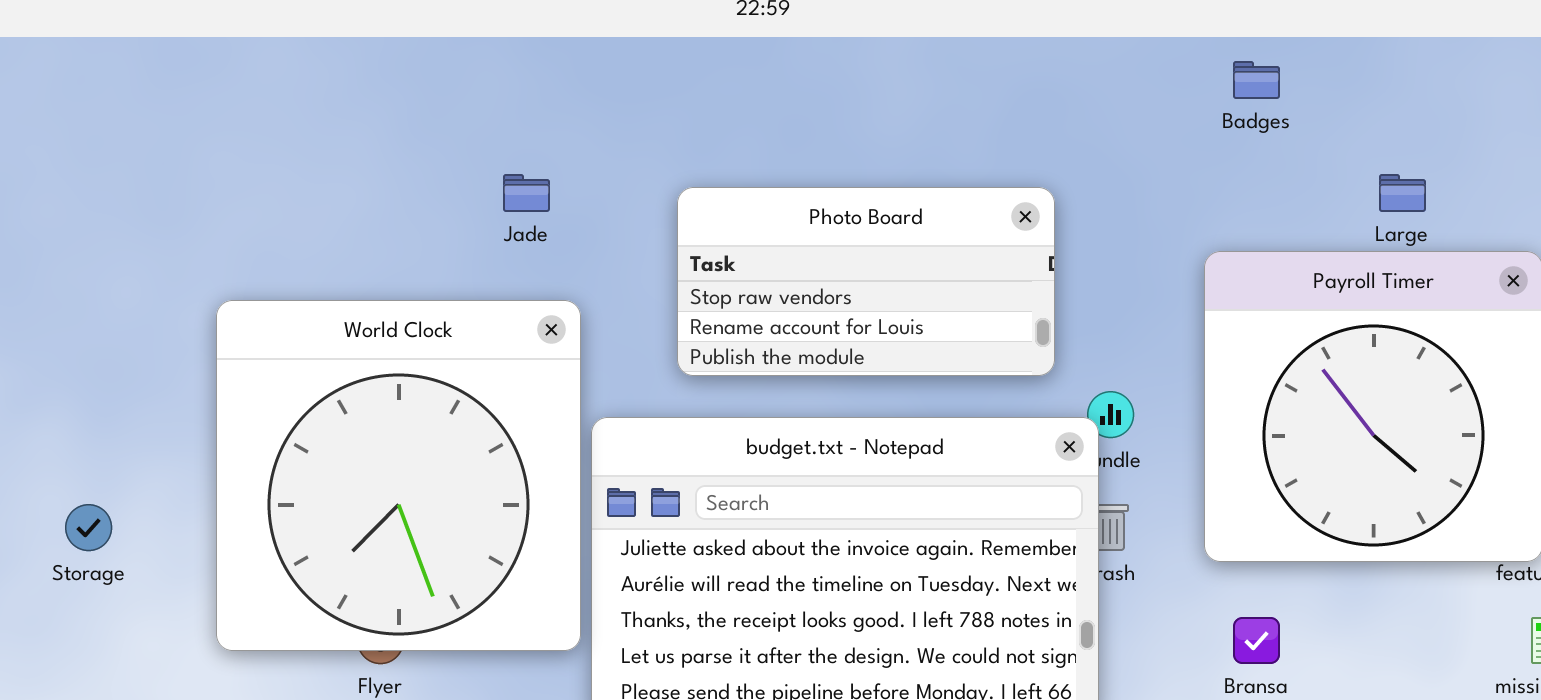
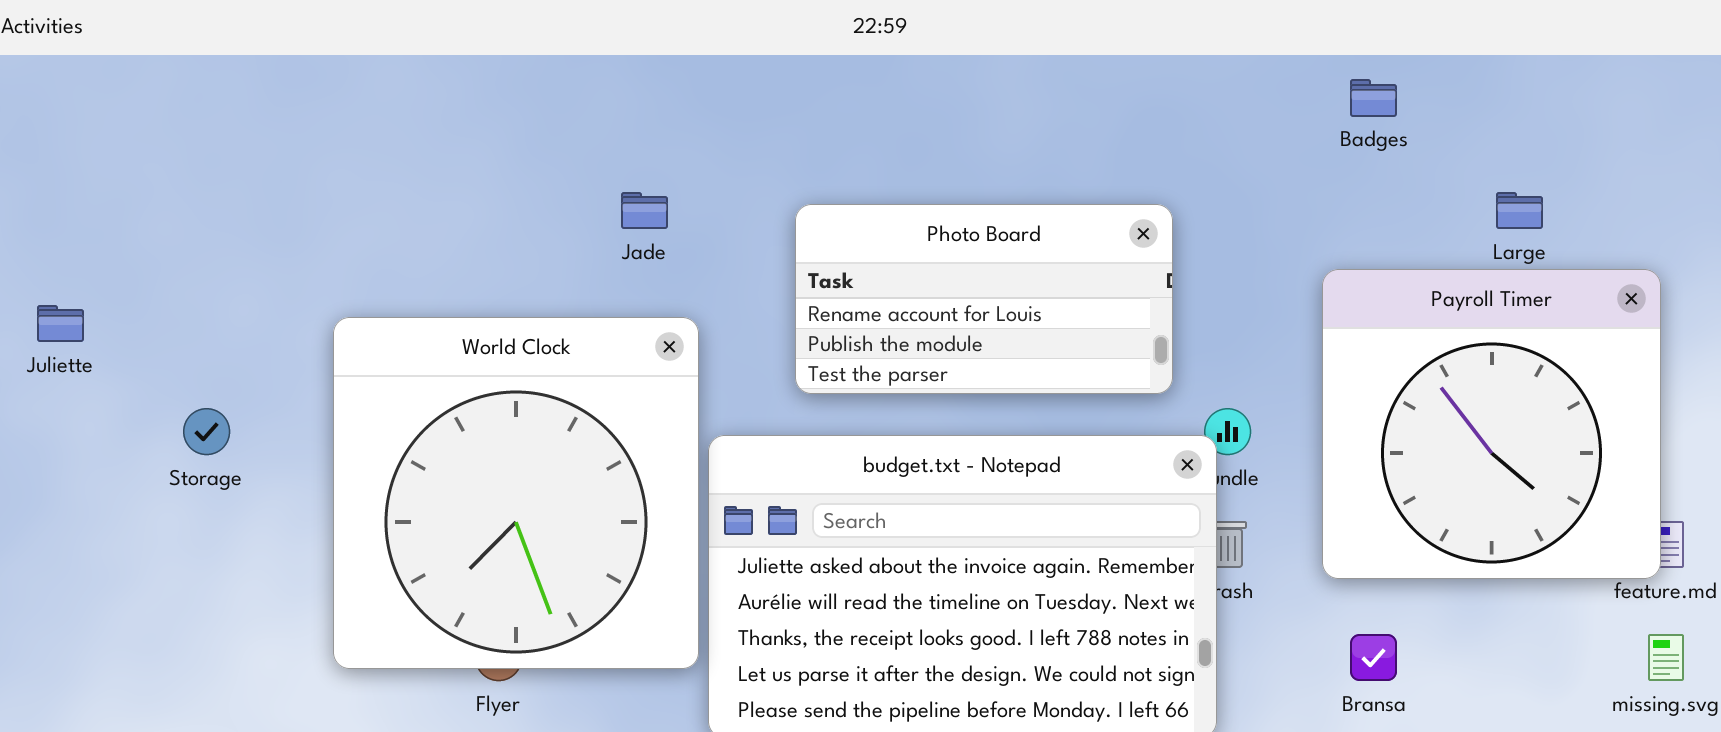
Photo Board: [677,187,1055,376] -> [795,204,1173,394], scrolled down 1 row
Storage: [65,504,112,551] -> [183,408,230,455], moved

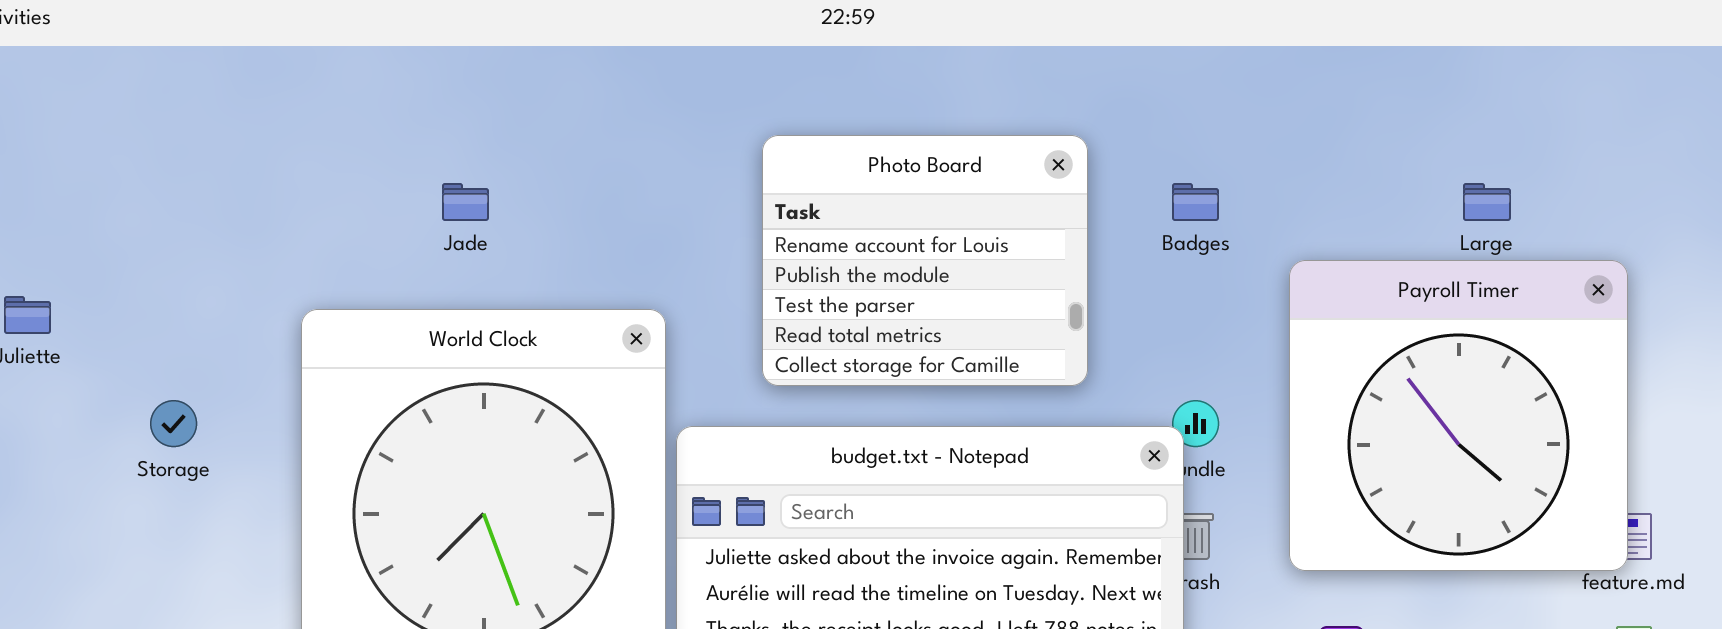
Badges: [1350,79,1397,117] -> [1172,183,1219,221], moved
Jade: [621,192,668,229] -> [442,183,489,221], moved
Photo Board: [795,204,1173,394] -> [762,135,1088,386], resized

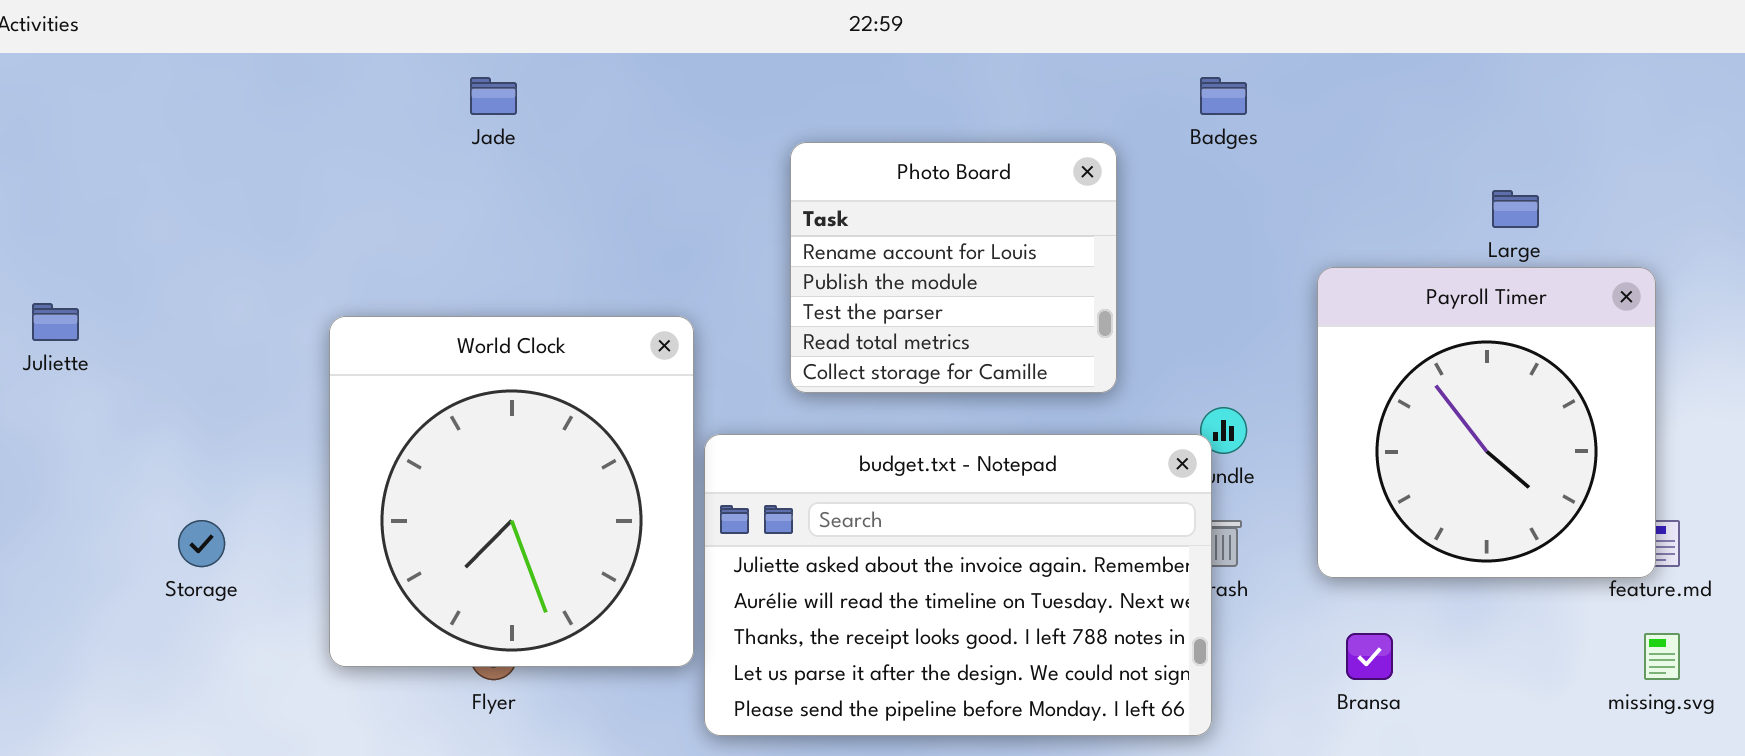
Jade: [442,183,489,221] -> [470,77,517,115], moved
Badges: [1172,183,1219,221] -> [1200,77,1247,115], moved
Storage: [150,400,197,447] -> [178,520,225,567], moved

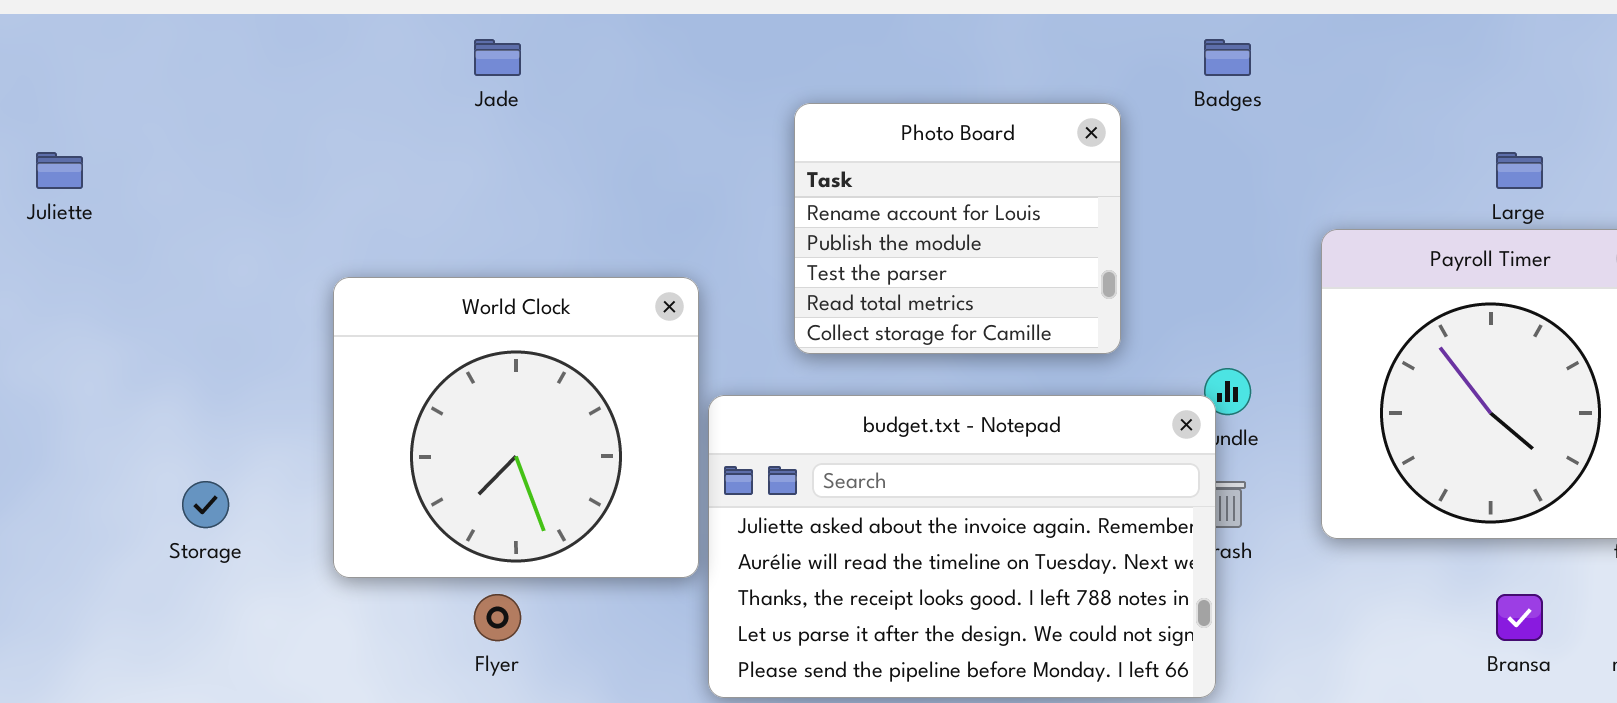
Juliette: [32,303,79,341] -> [36,152,83,189], moved
World Clock: [329,316,694,667] -> [333,277,699,578], resized
Bransa: [1346,633,1393,680] -> [1496,594,1543,641], moved

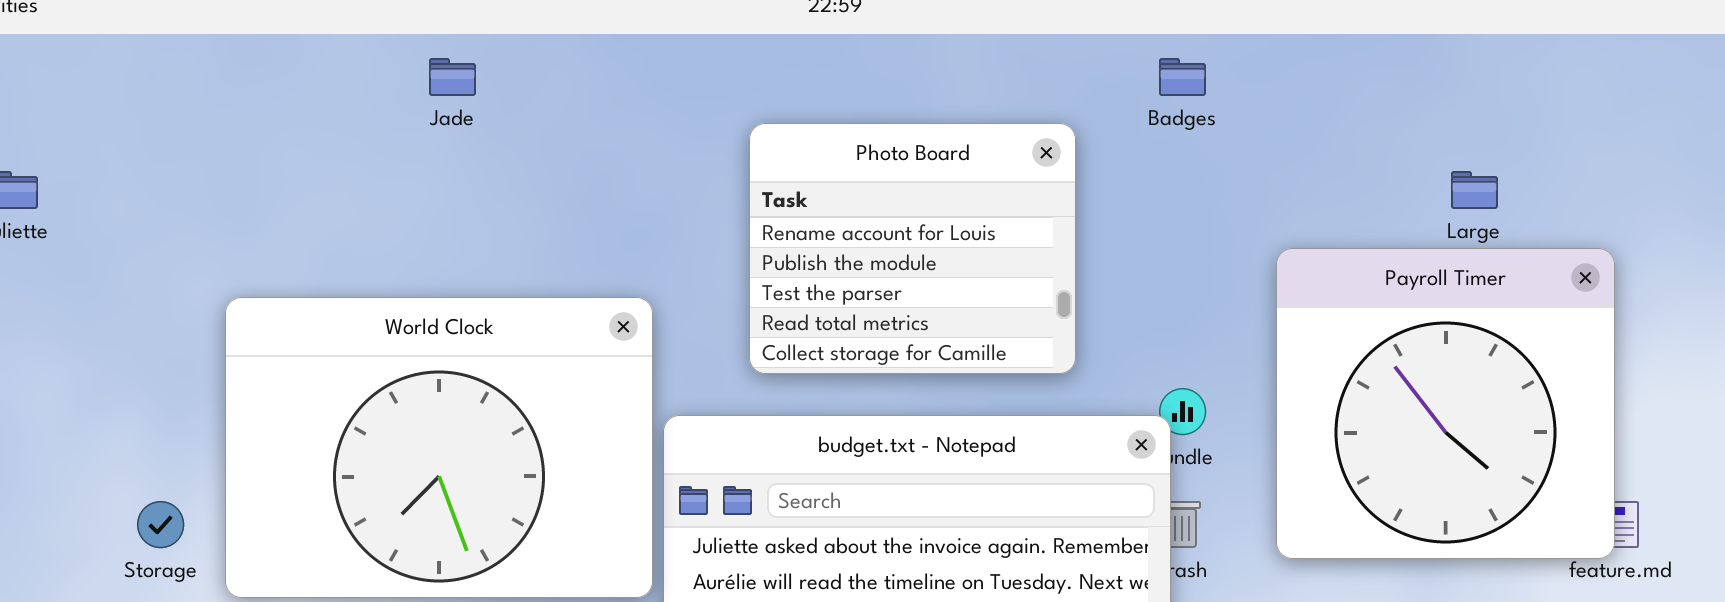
World Clock: [333,277,699,578] -> [225,297,653,598], resized

